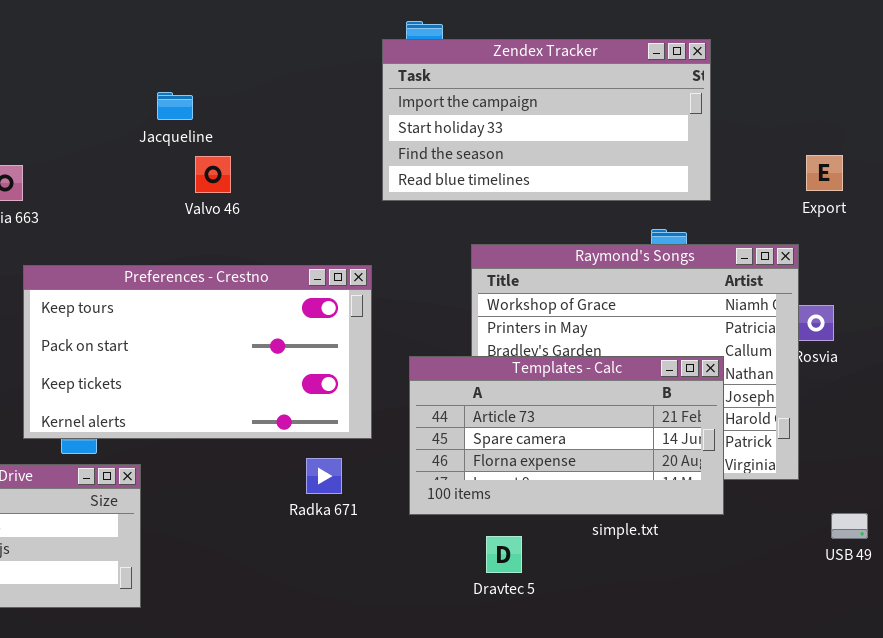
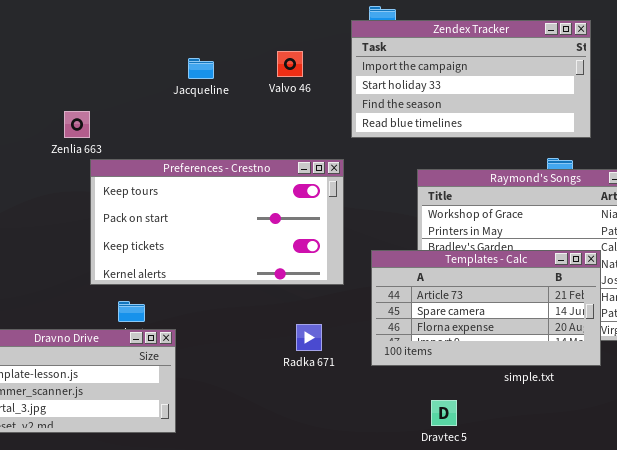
Valvo 46: [195,156,231,193] -> [277,51,303,77], moved
Preferences - Crestno: [23,265,372,439] -> [90,159,344,285], moved
Dravtec 5: [486,536,522,573] -> [431,400,457,426], moved

